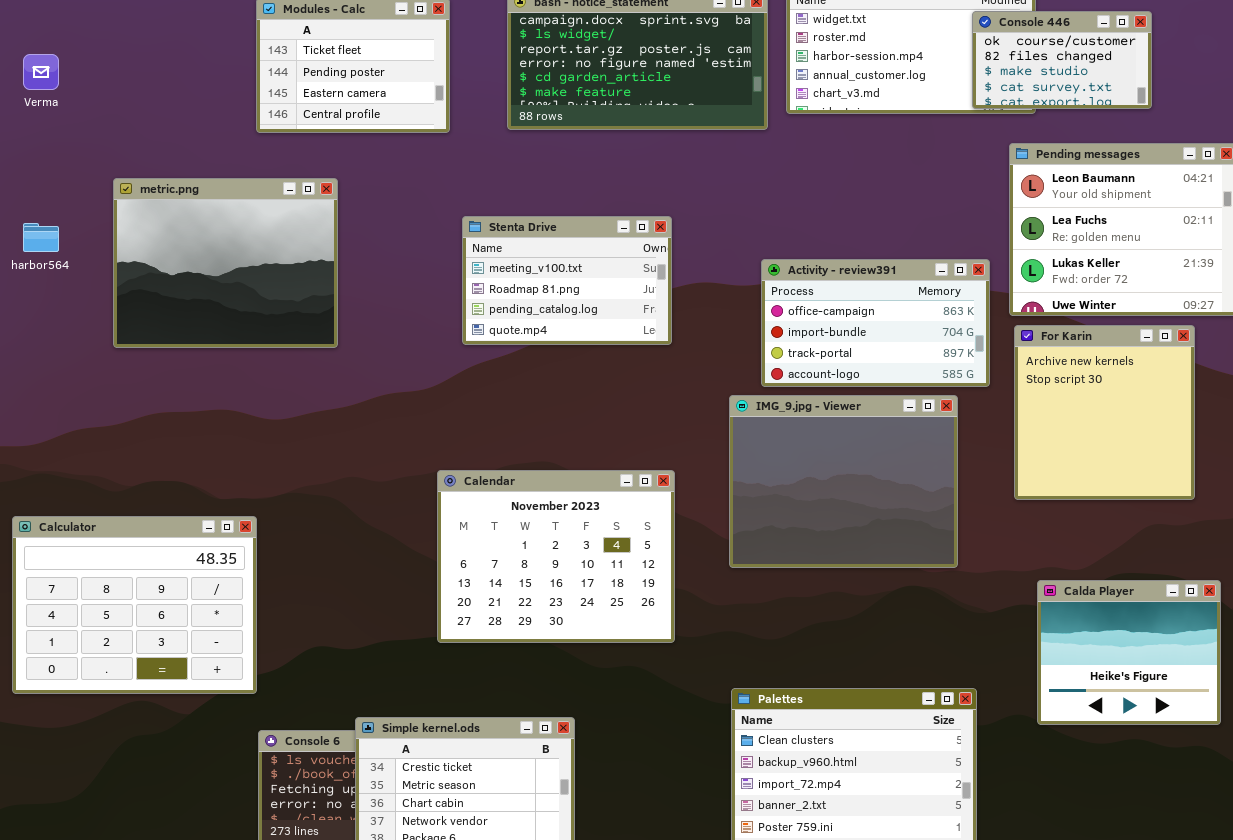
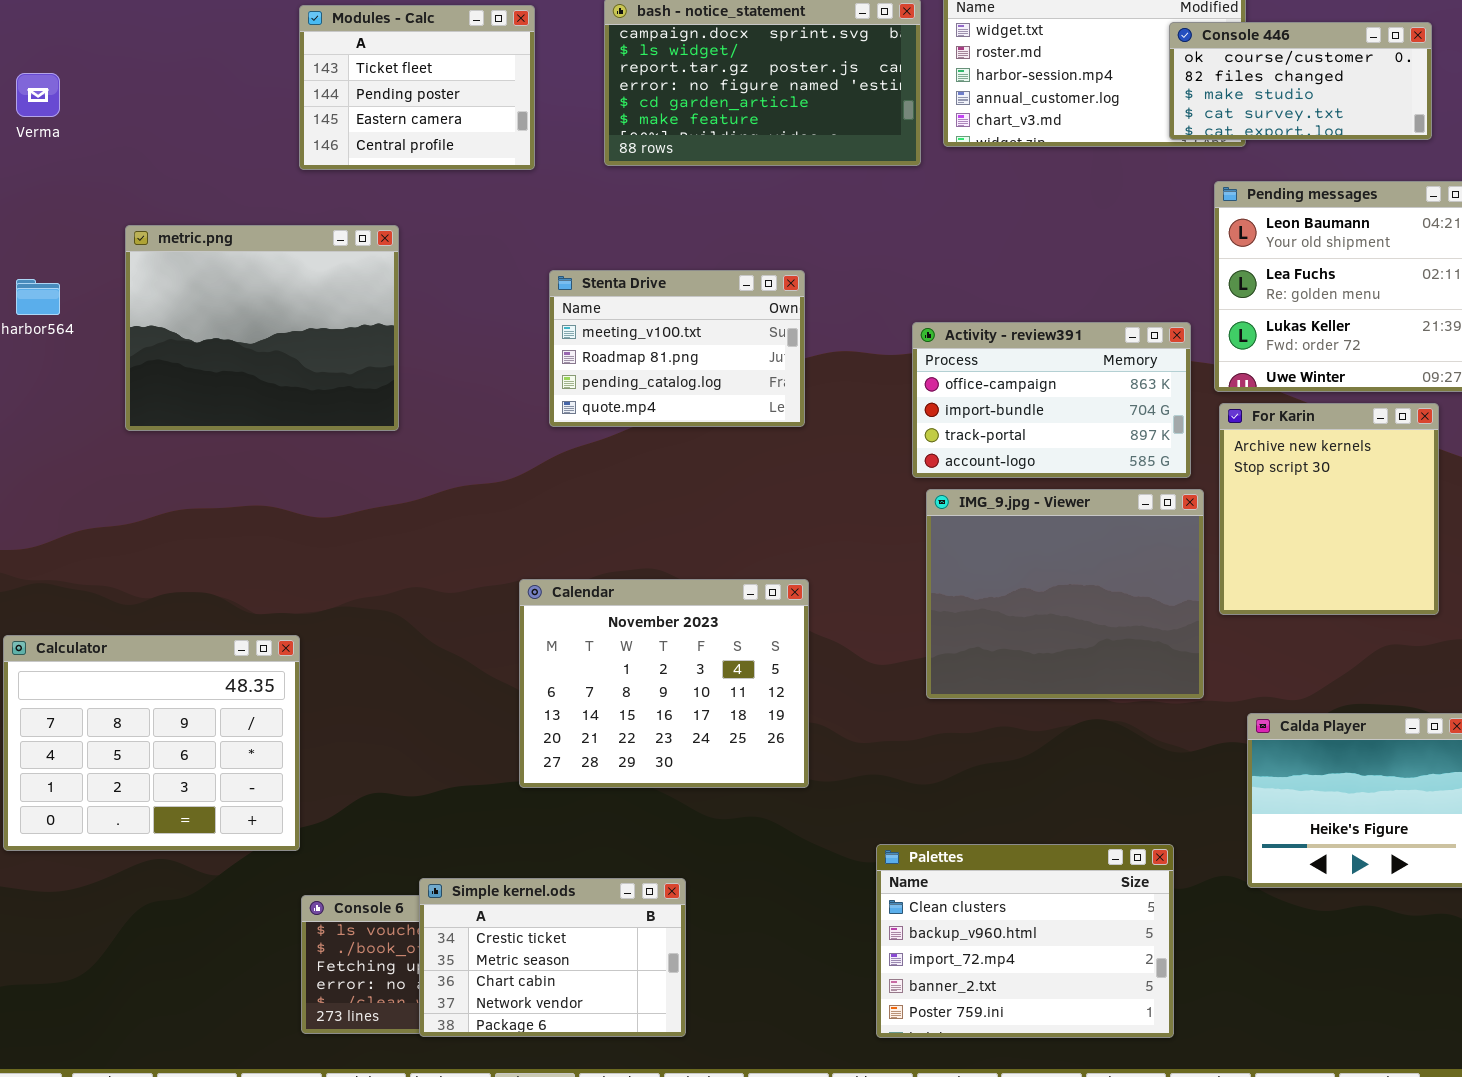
Console 446: [972,11,1152,109] -> [1169,22,1432,140], resized
IMG_9.jpg - Viewer: [729,395,958,568] -> [926,489,1204,699], moved

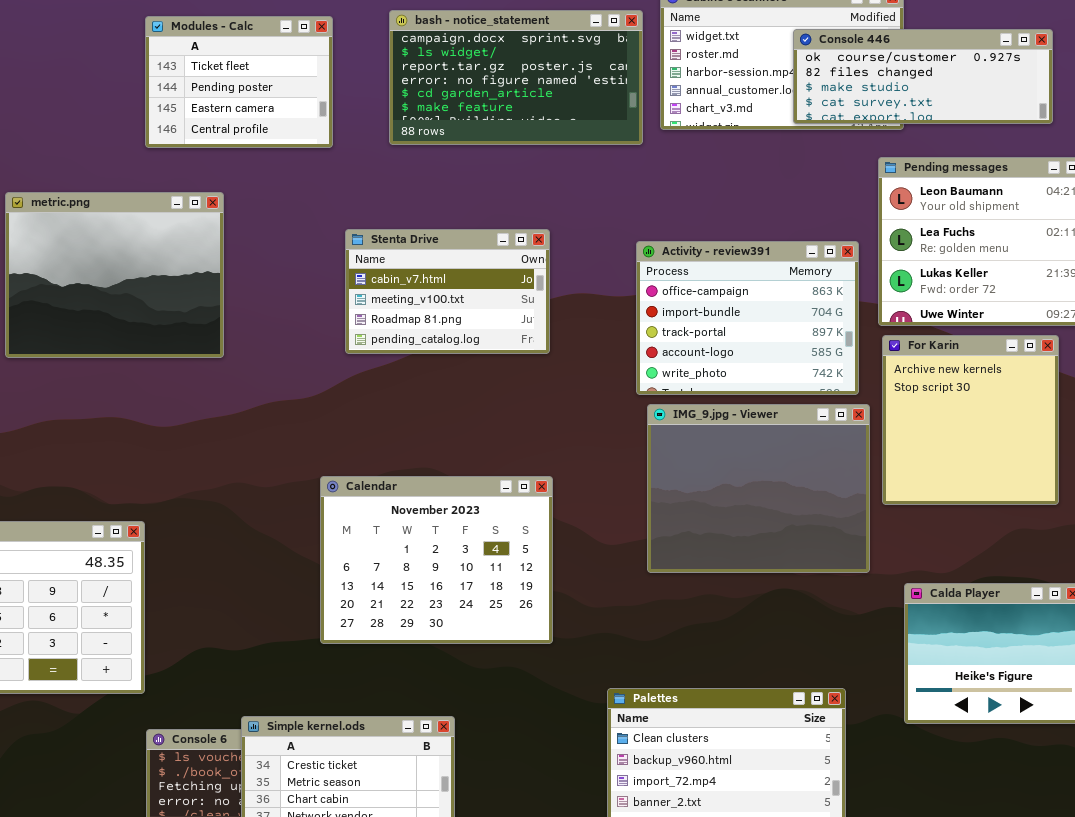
Console 446: [1169,22,1432,140] -> [793,29,1053,124], resized
Stenta Drive: [549,270,805,427] -> [345,229,550,354], scrolled up 1 row
Activity - review391: [912,322,1191,478] -> [636,241,859,395], resized

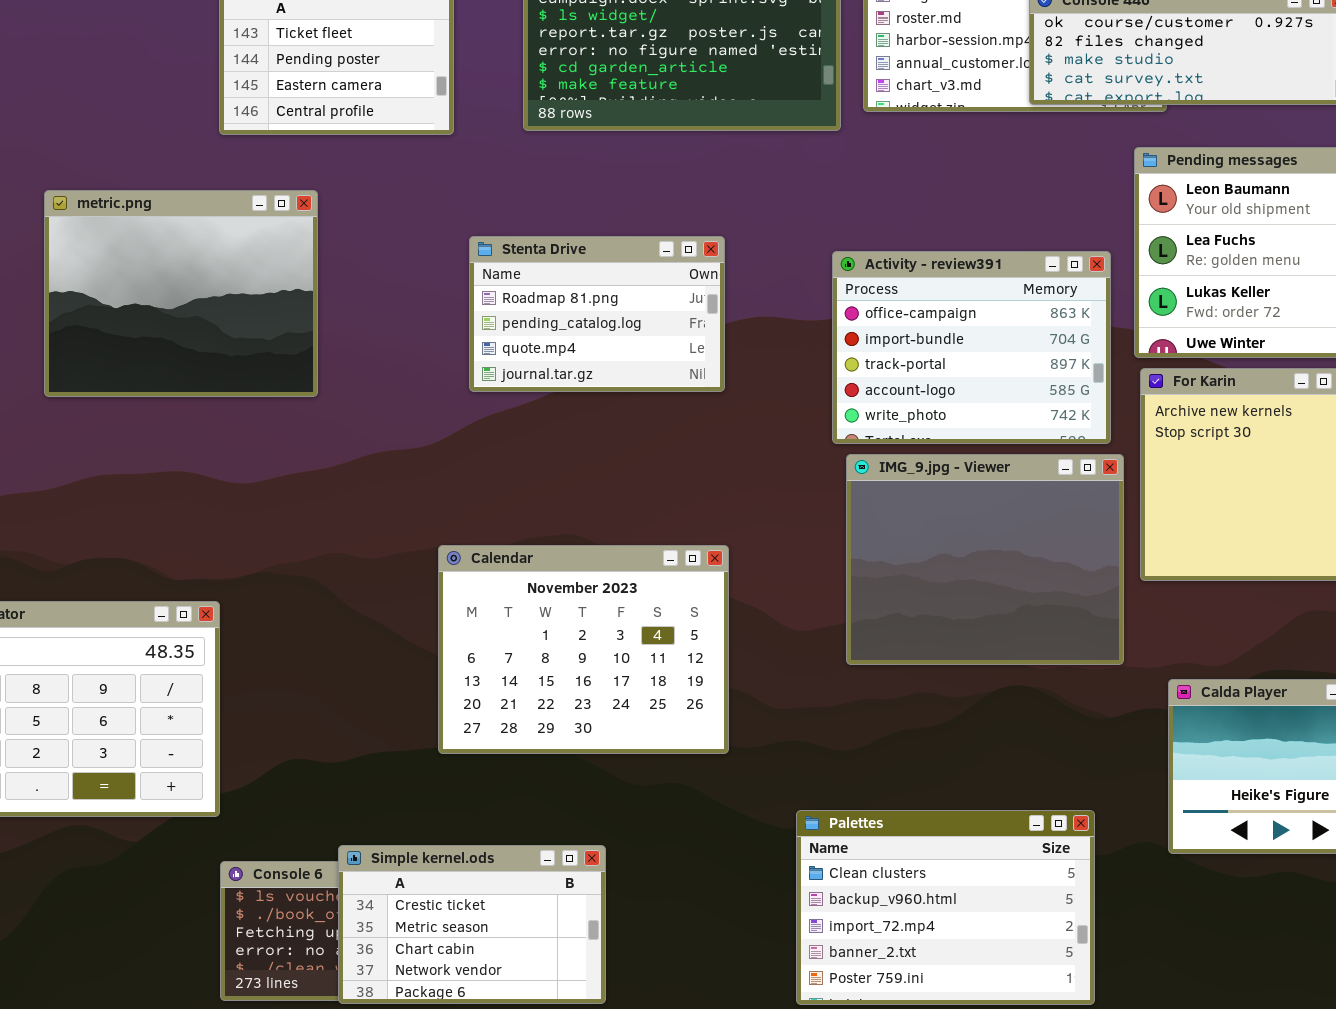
Stenta Drive: [345,229,550,354] -> [469,236,725,392], scrolled down 2 rows

